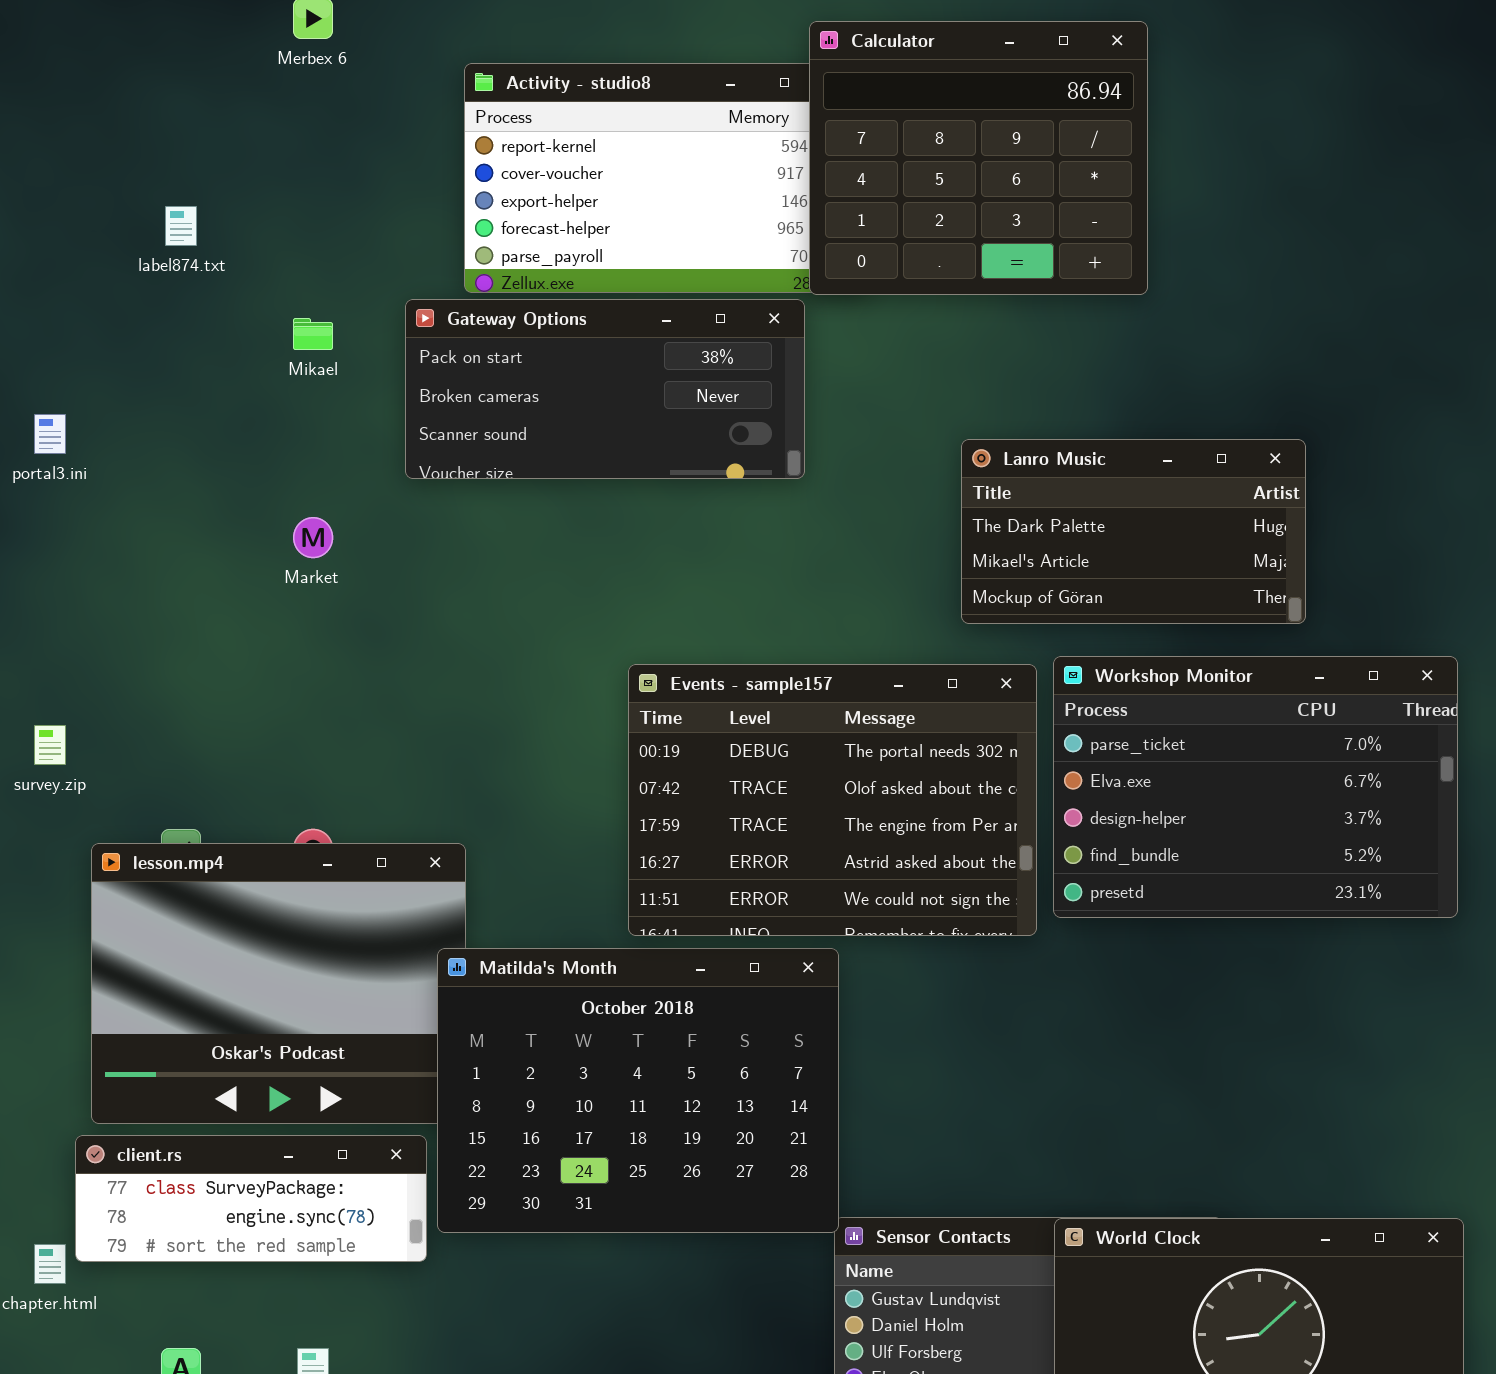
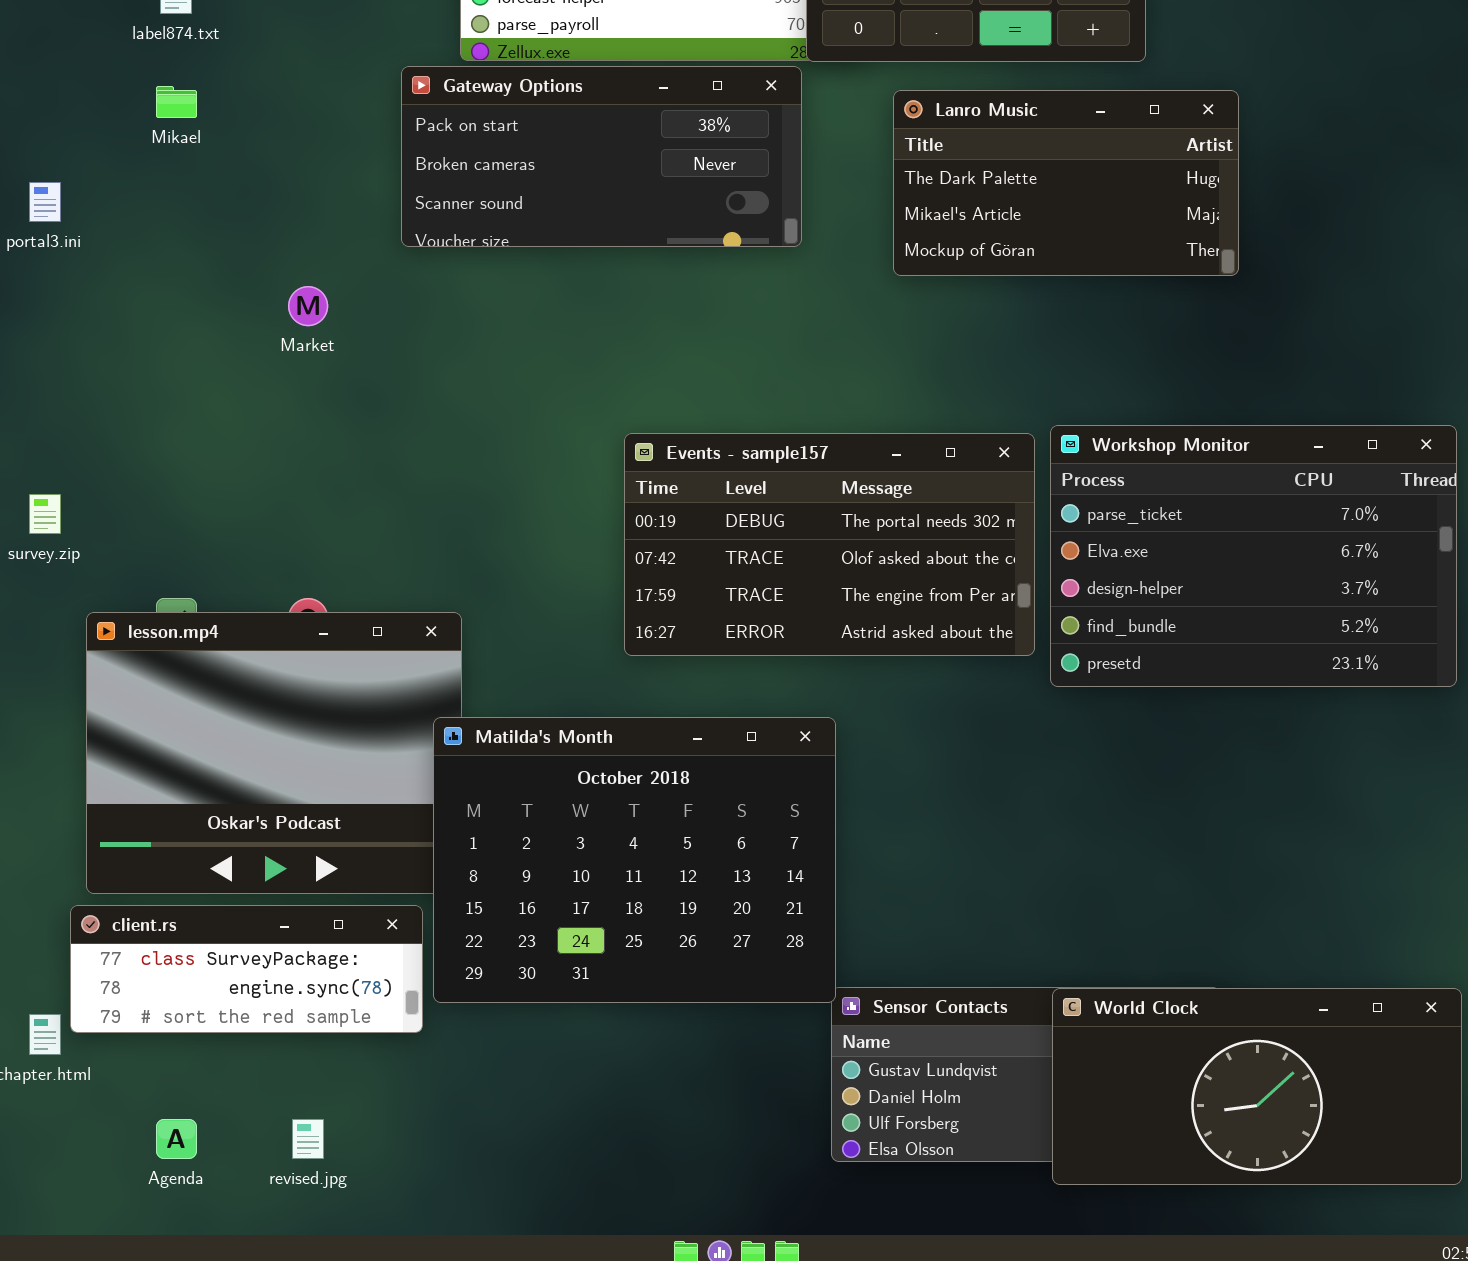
Mikael: [293,318,333,350] -> [156,86,197,118], moved
Lanro Music: [961,439,1306,624] -> [893,90,1239,276], moved
Events - sample157: [628,664,1037,936] -> [624,433,1035,656], resized

